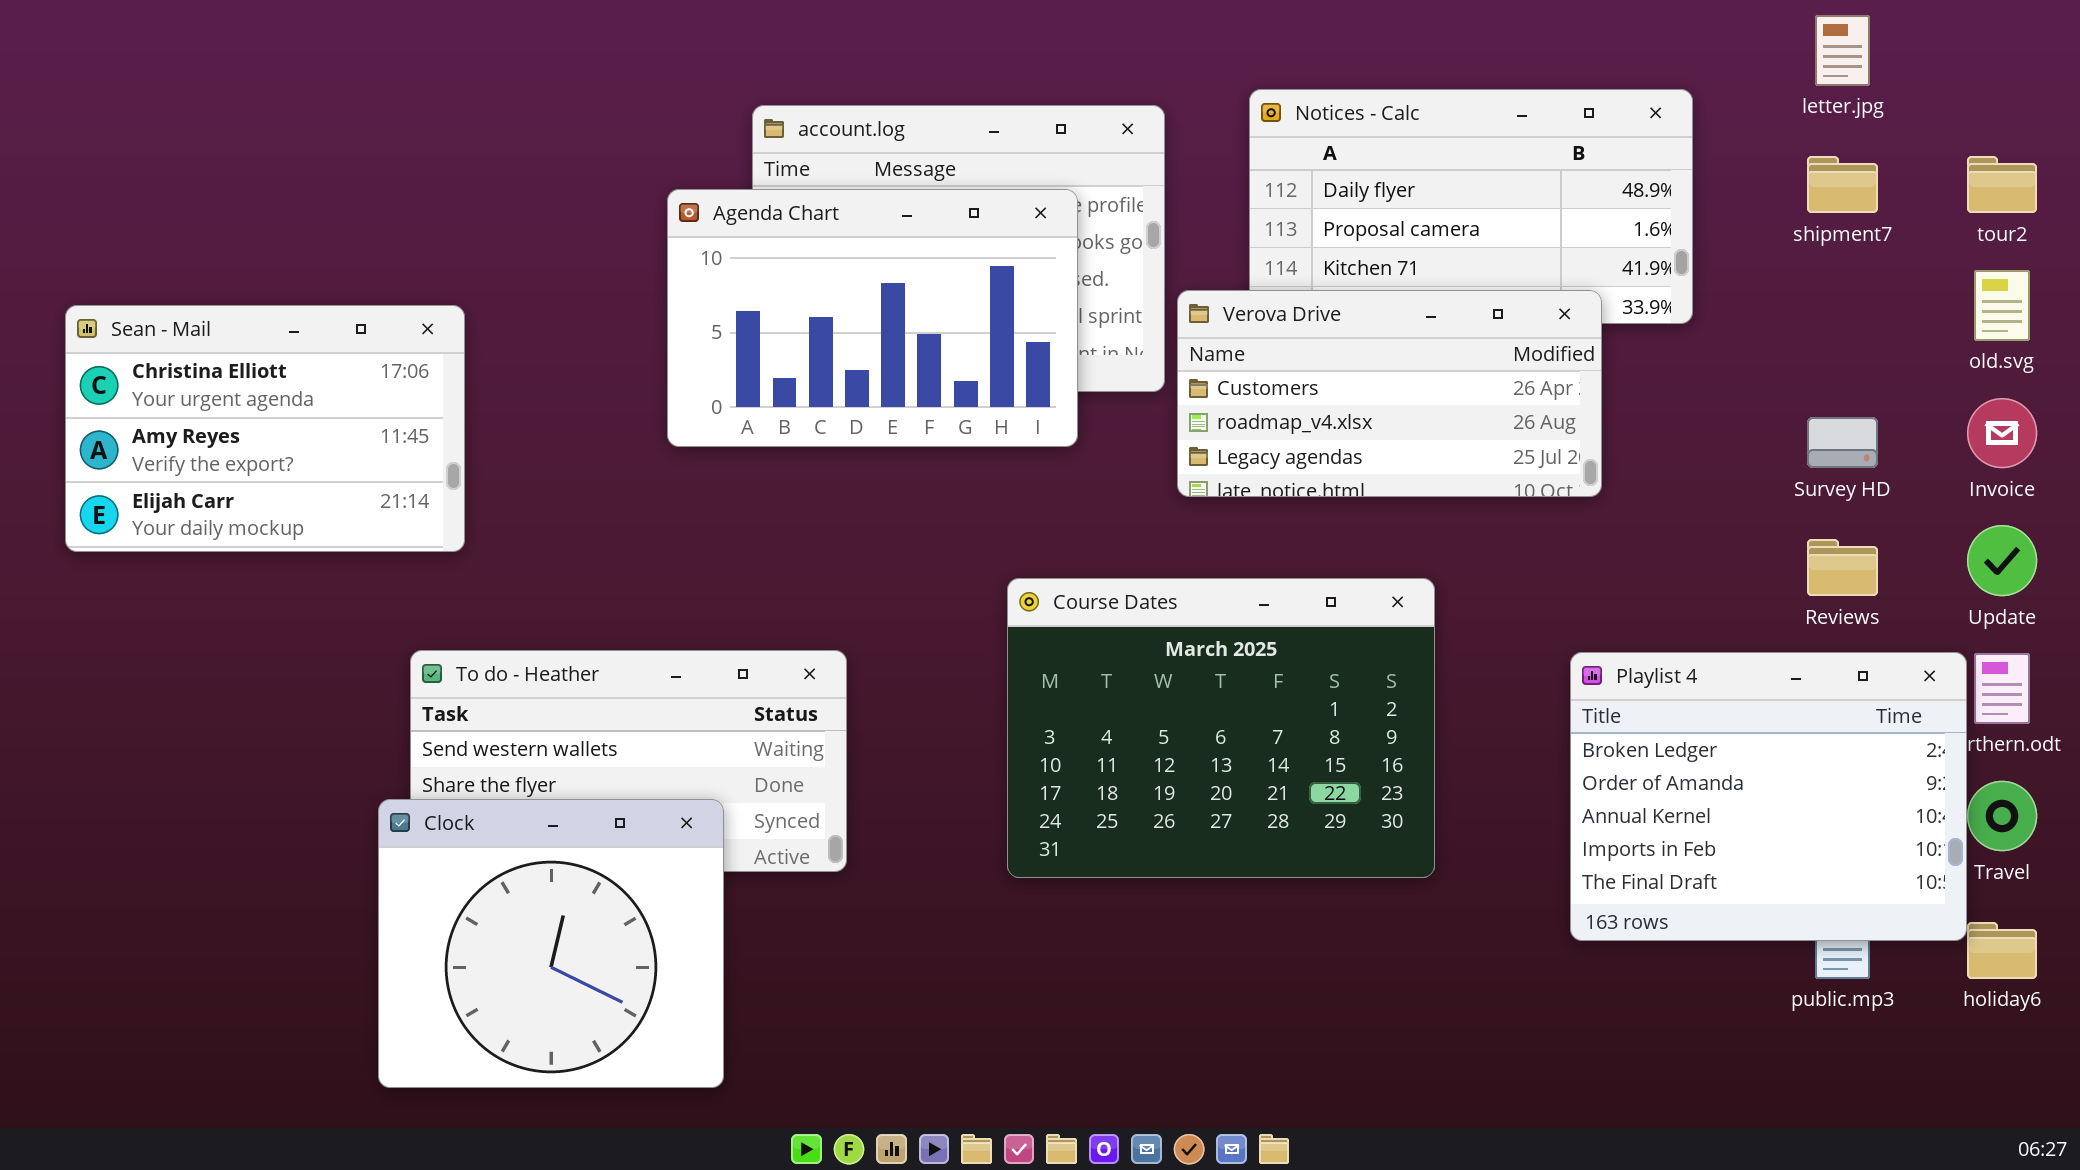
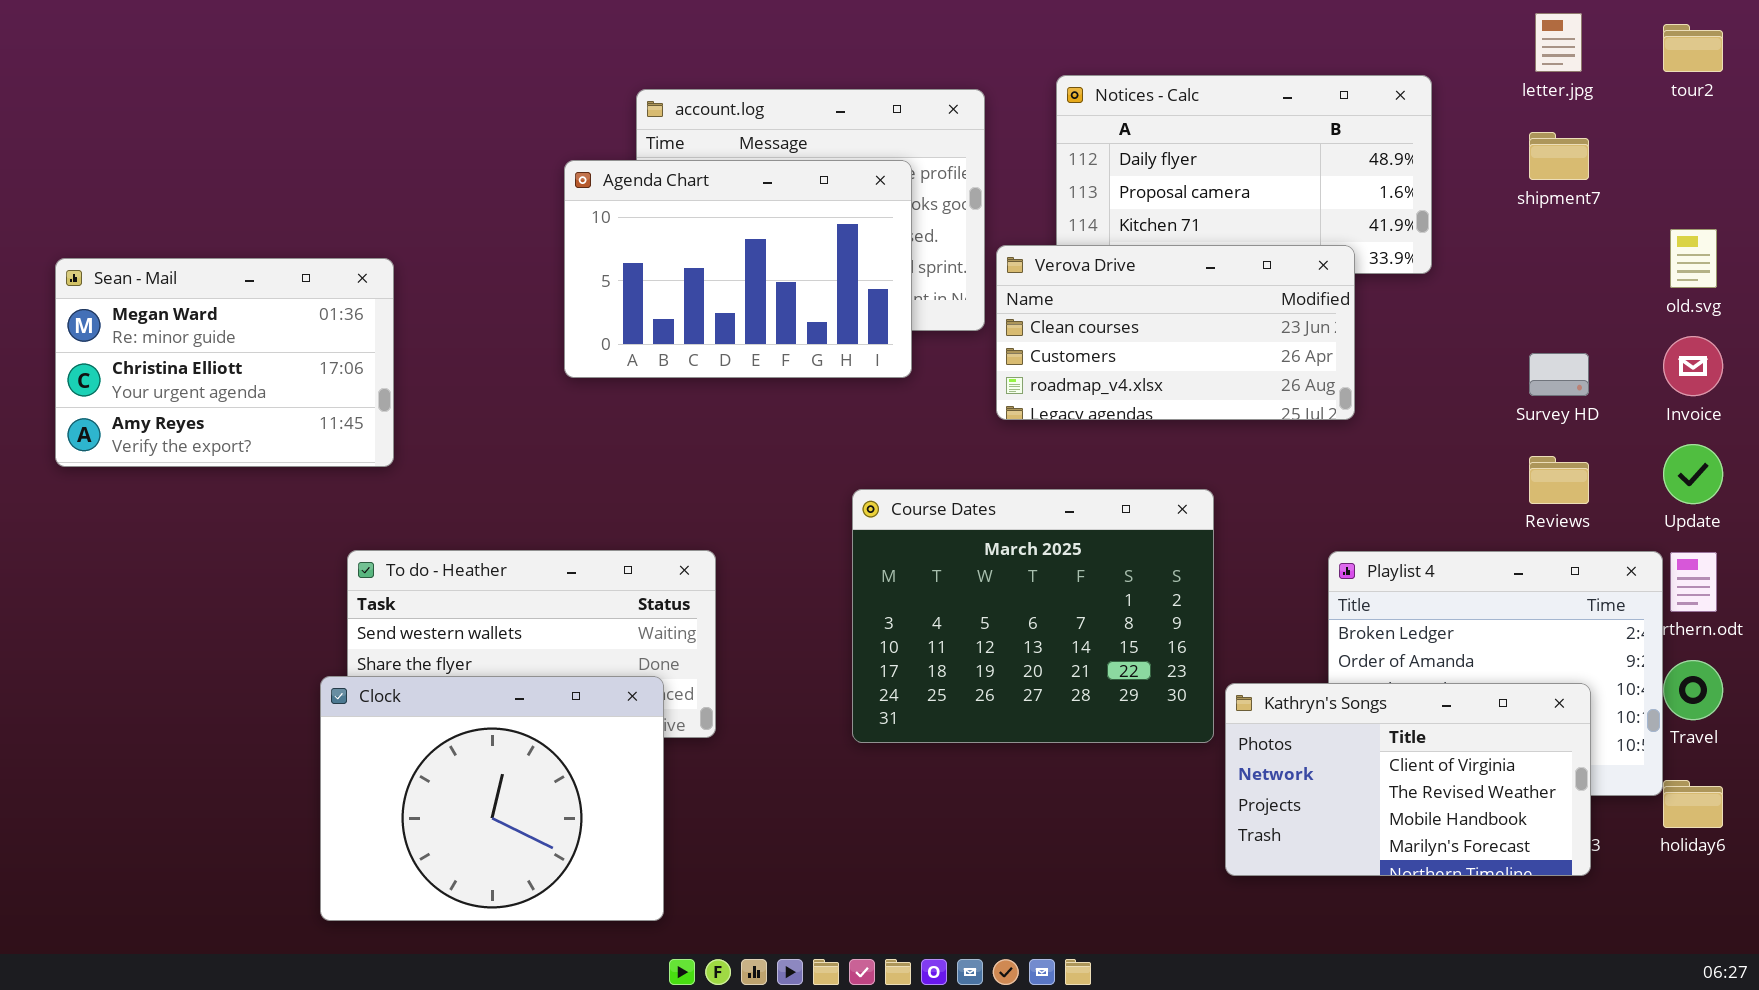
tour2: [1967,156,2037,213] -> [1663,24,1723,72], moved
Verova Drive: [1177,290,1602,497] -> [996,245,1355,420], scrolled up 1 row
Sean - Mail: [65,305,465,552] -> [55,258,394,467], scrolled up 1 row
Clock: [378,799,724,1088] -> [320,676,664,921], resized
Kathryn's Songs: none -> [1225,683,1591,876], opened

